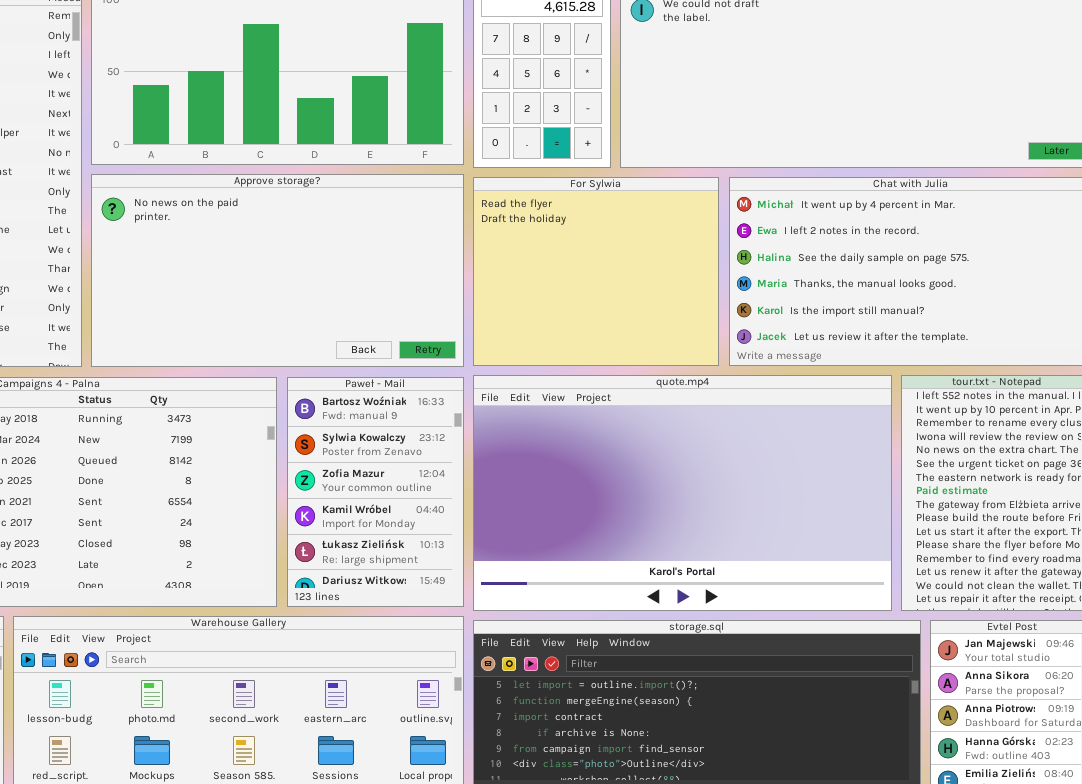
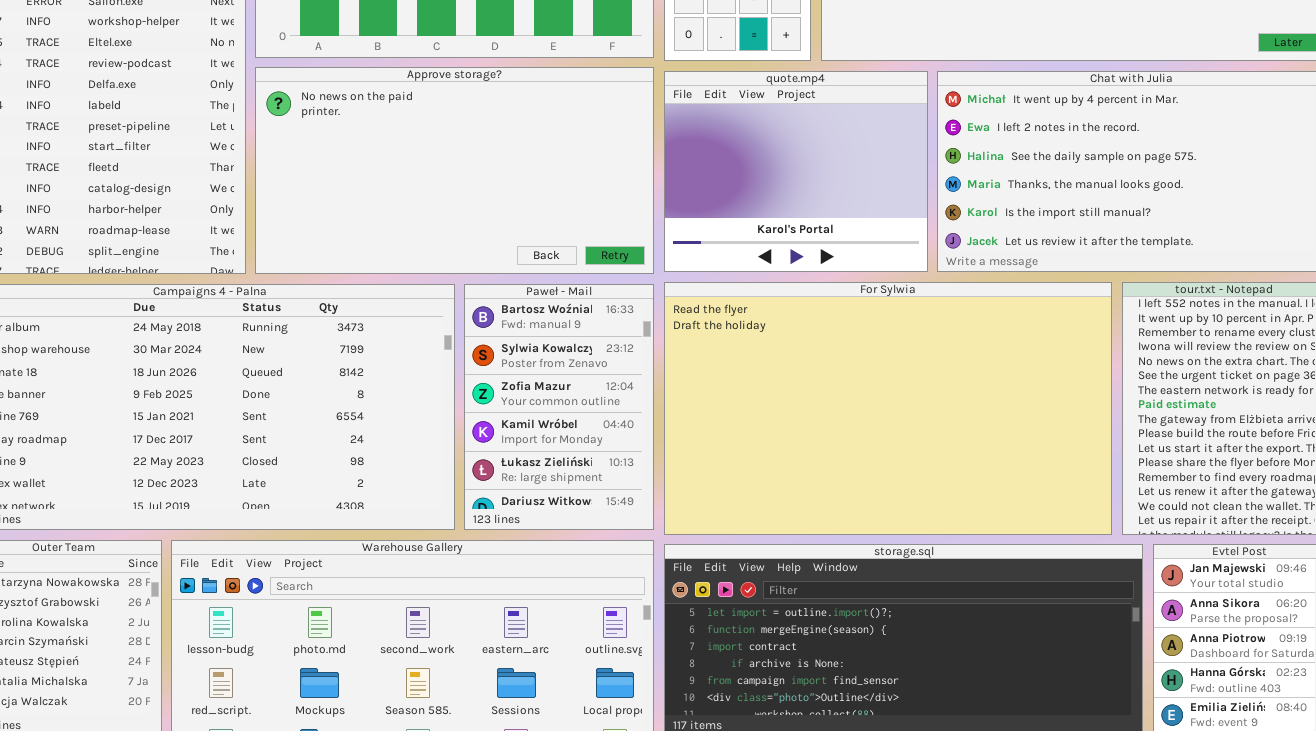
For Sylwia: [473,177,719,366] -> [664,282,1112,535], moved, resized
quote.mp4: [473,375,892,611] -> [664,71,928,272], moved, resized

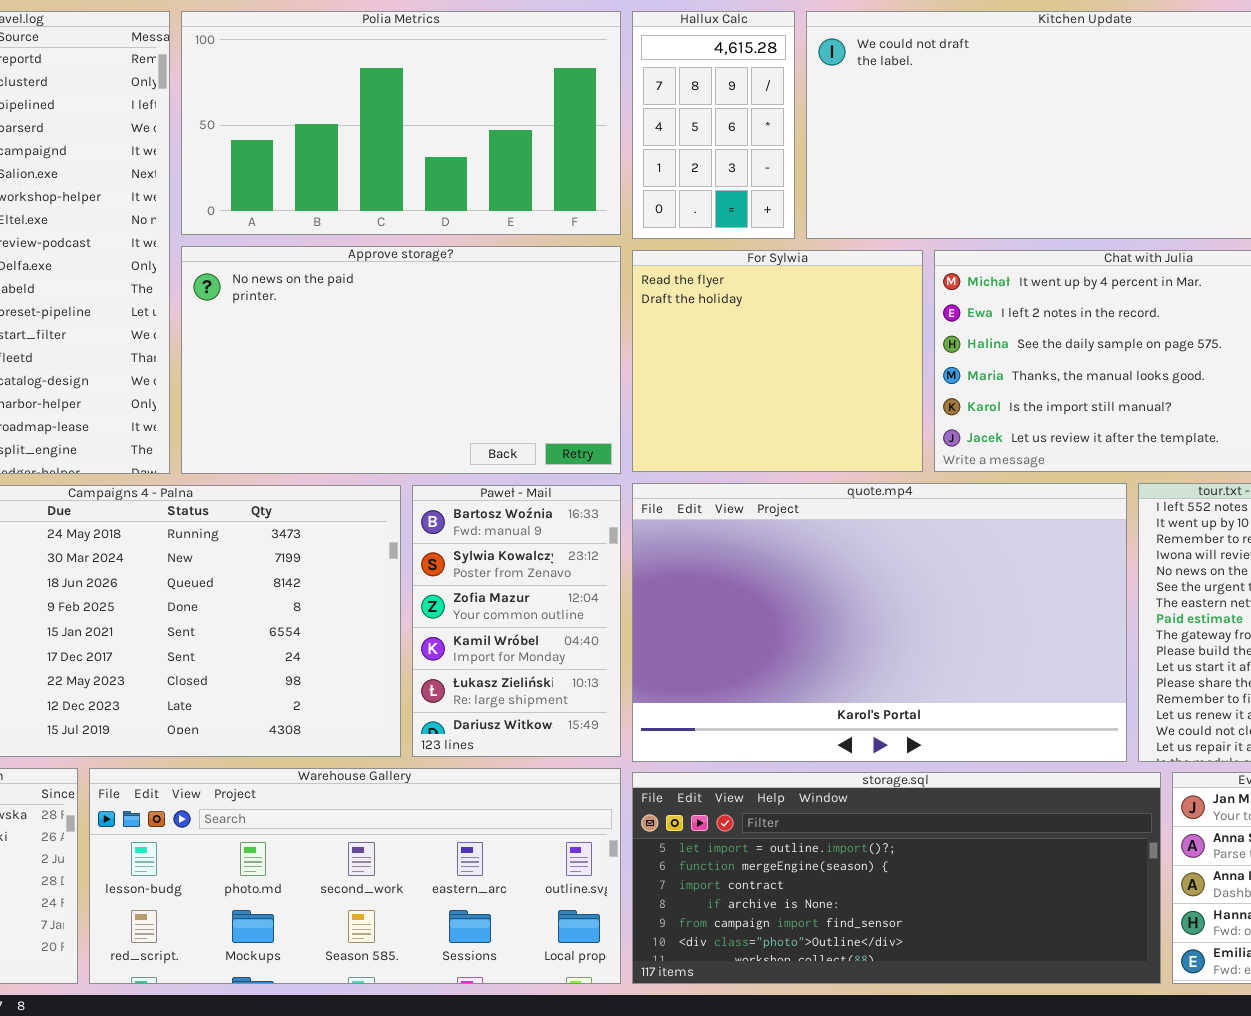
quote.mp4: [664,71,928,272] -> [632,483,1127,762], moved, resized
For Sylwia: [664,282,1112,535] -> [632,250,923,472], moved, resized

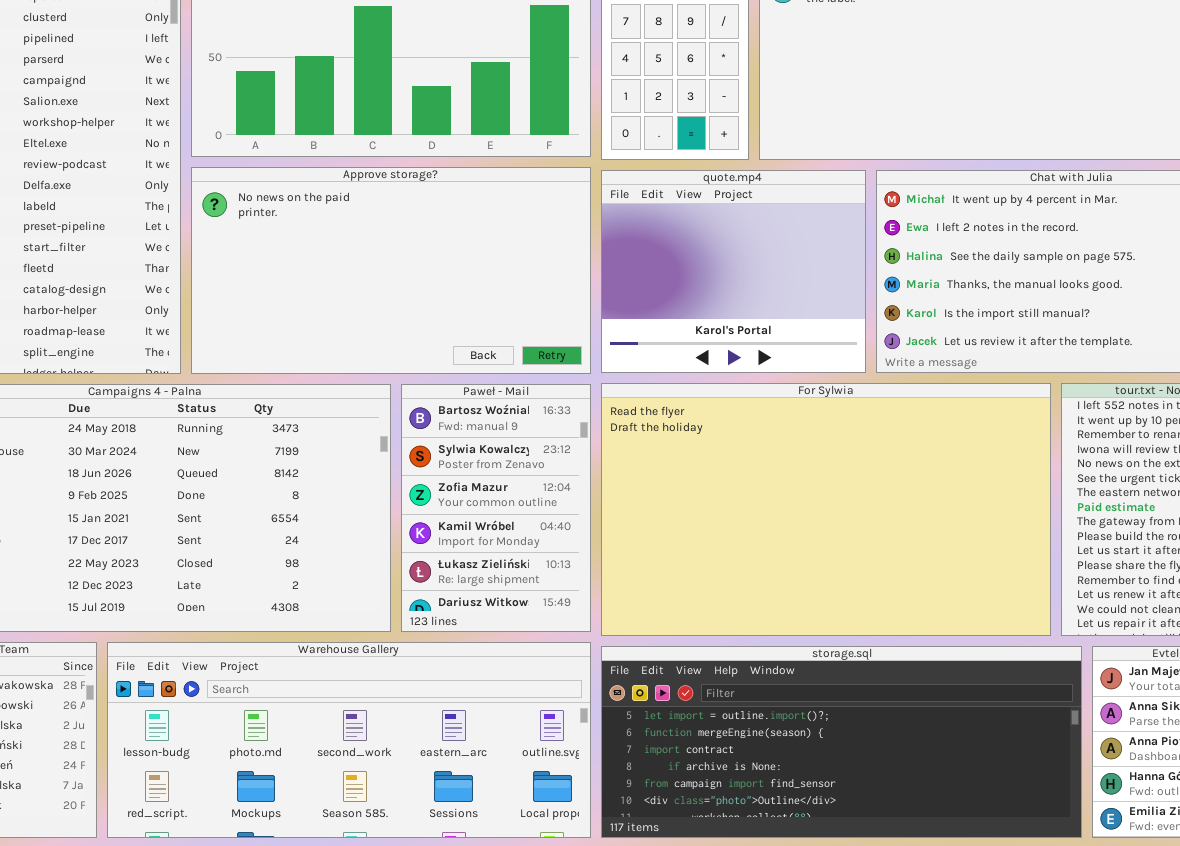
For Sylwia: [632,250,923,472] -> [601,383,1051,636], moved, resized
quote.mp4: [632,483,1127,762] -> [601,170,866,373], moved, resized

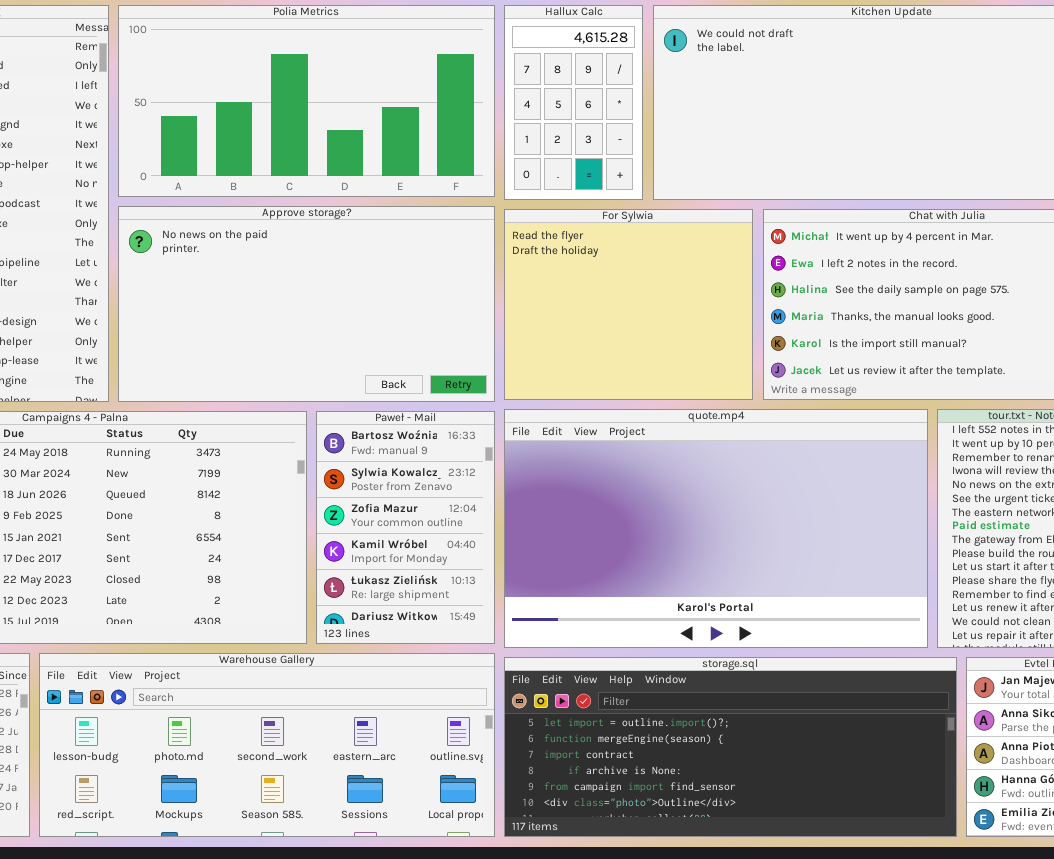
quote.mp4: [601,170,866,373] -> [504,409,928,648], moved, resized
For Sylwia: [601,383,1051,636] -> [504,209,753,400], moved, resized

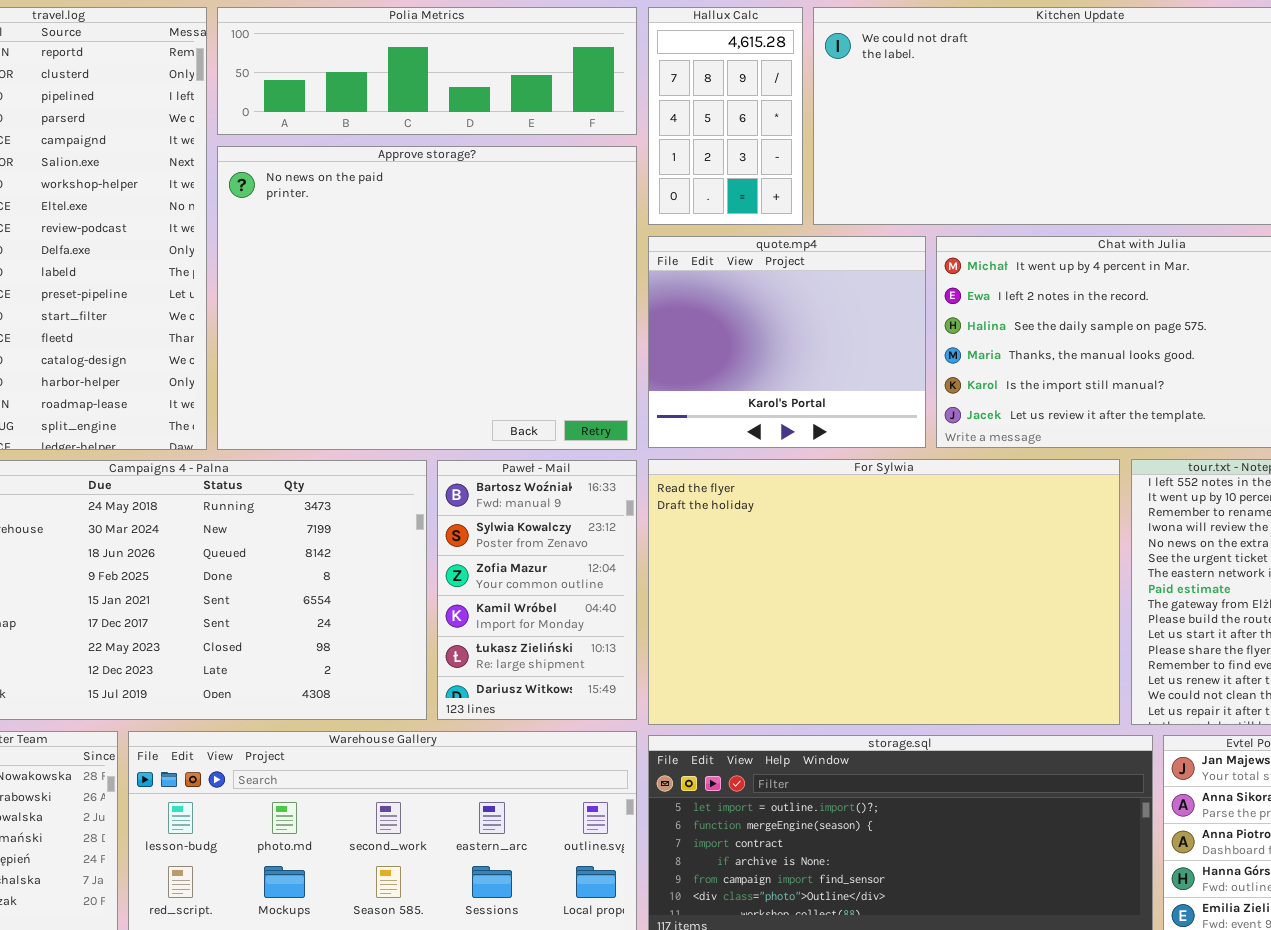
Polia Metrics: [118,5,495,197] -> [217,7,637,135], resized
Approve storage?: [118,206,495,402] -> [217,146,637,450], resized
For Sylwia: [504,209,753,400] -> [648,459,1120,725], moved, resized
quote.mp4: [504,409,928,648] -> [648,236,926,448], moved, resized

